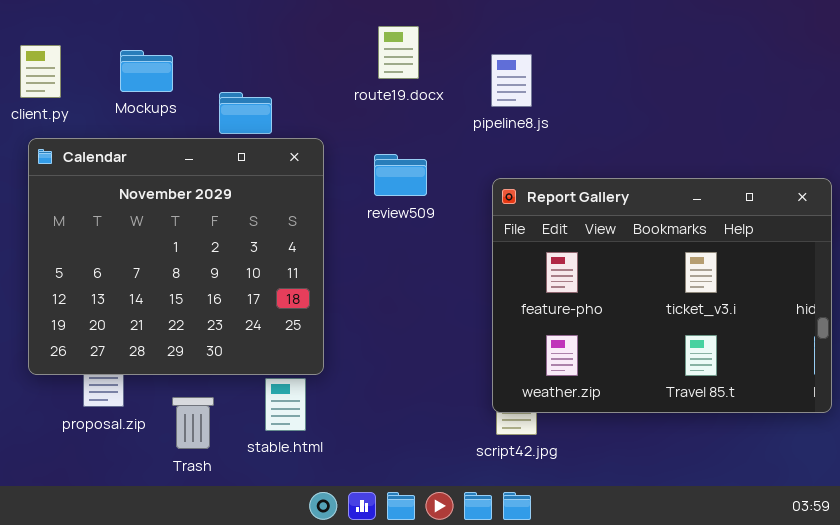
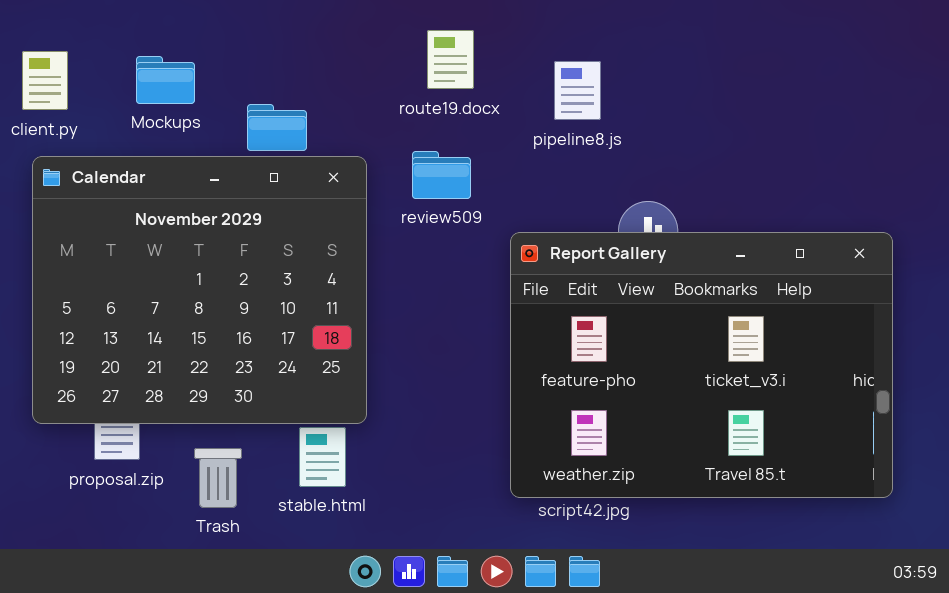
review509: [374,154,427,196] -> [412,151,471,199], moved
Report Gallery: [492,178,832,413] -> [510,232,893,498], moved

